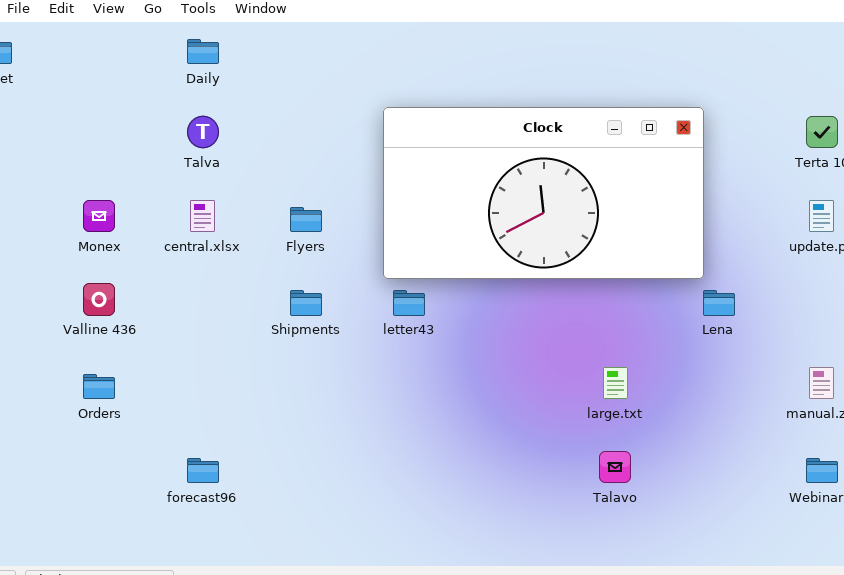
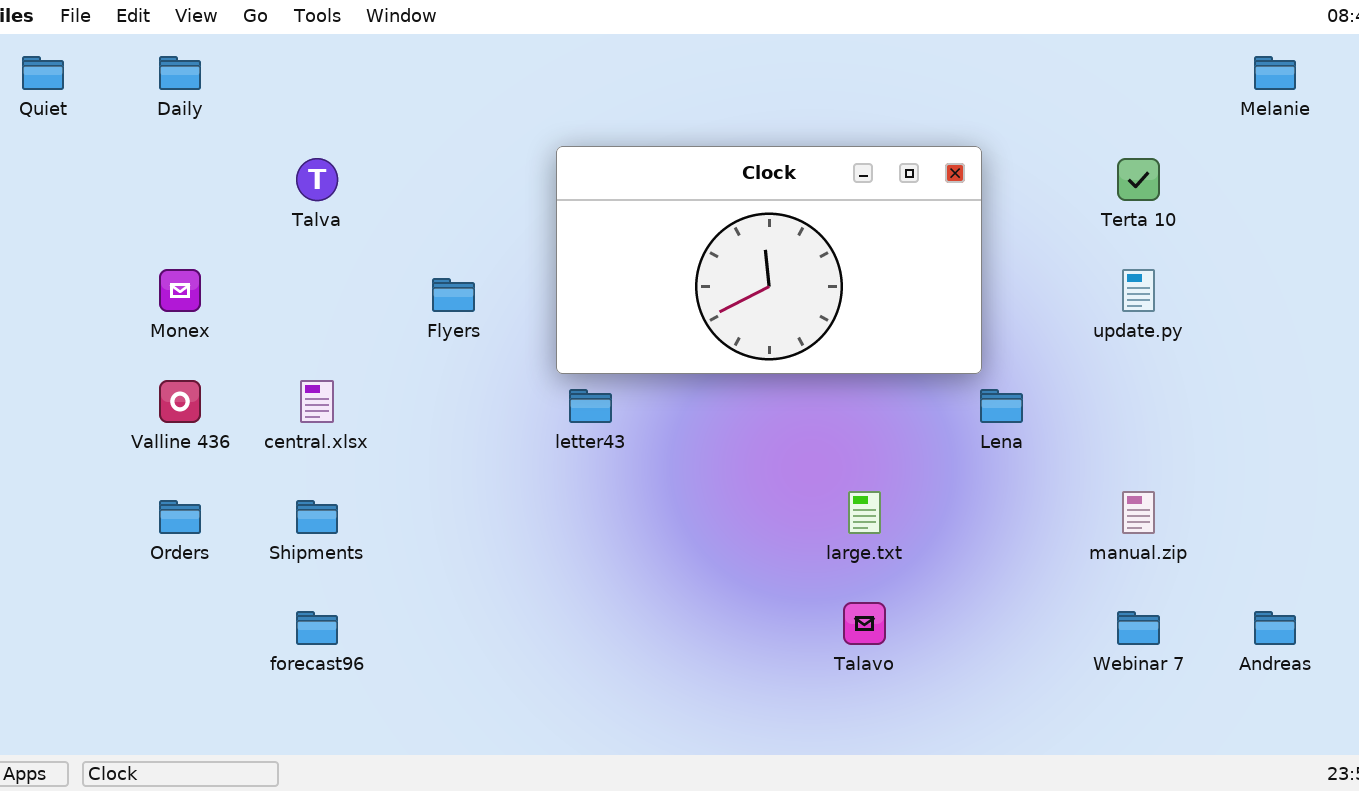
Daily: [187,39,219,64] -> [159,56,201,90], moved
central.xlsx: [190,200,215,232] -> [300,380,334,423], moved
Shipments: [290,290,322,316] -> [296,500,338,534], moved

